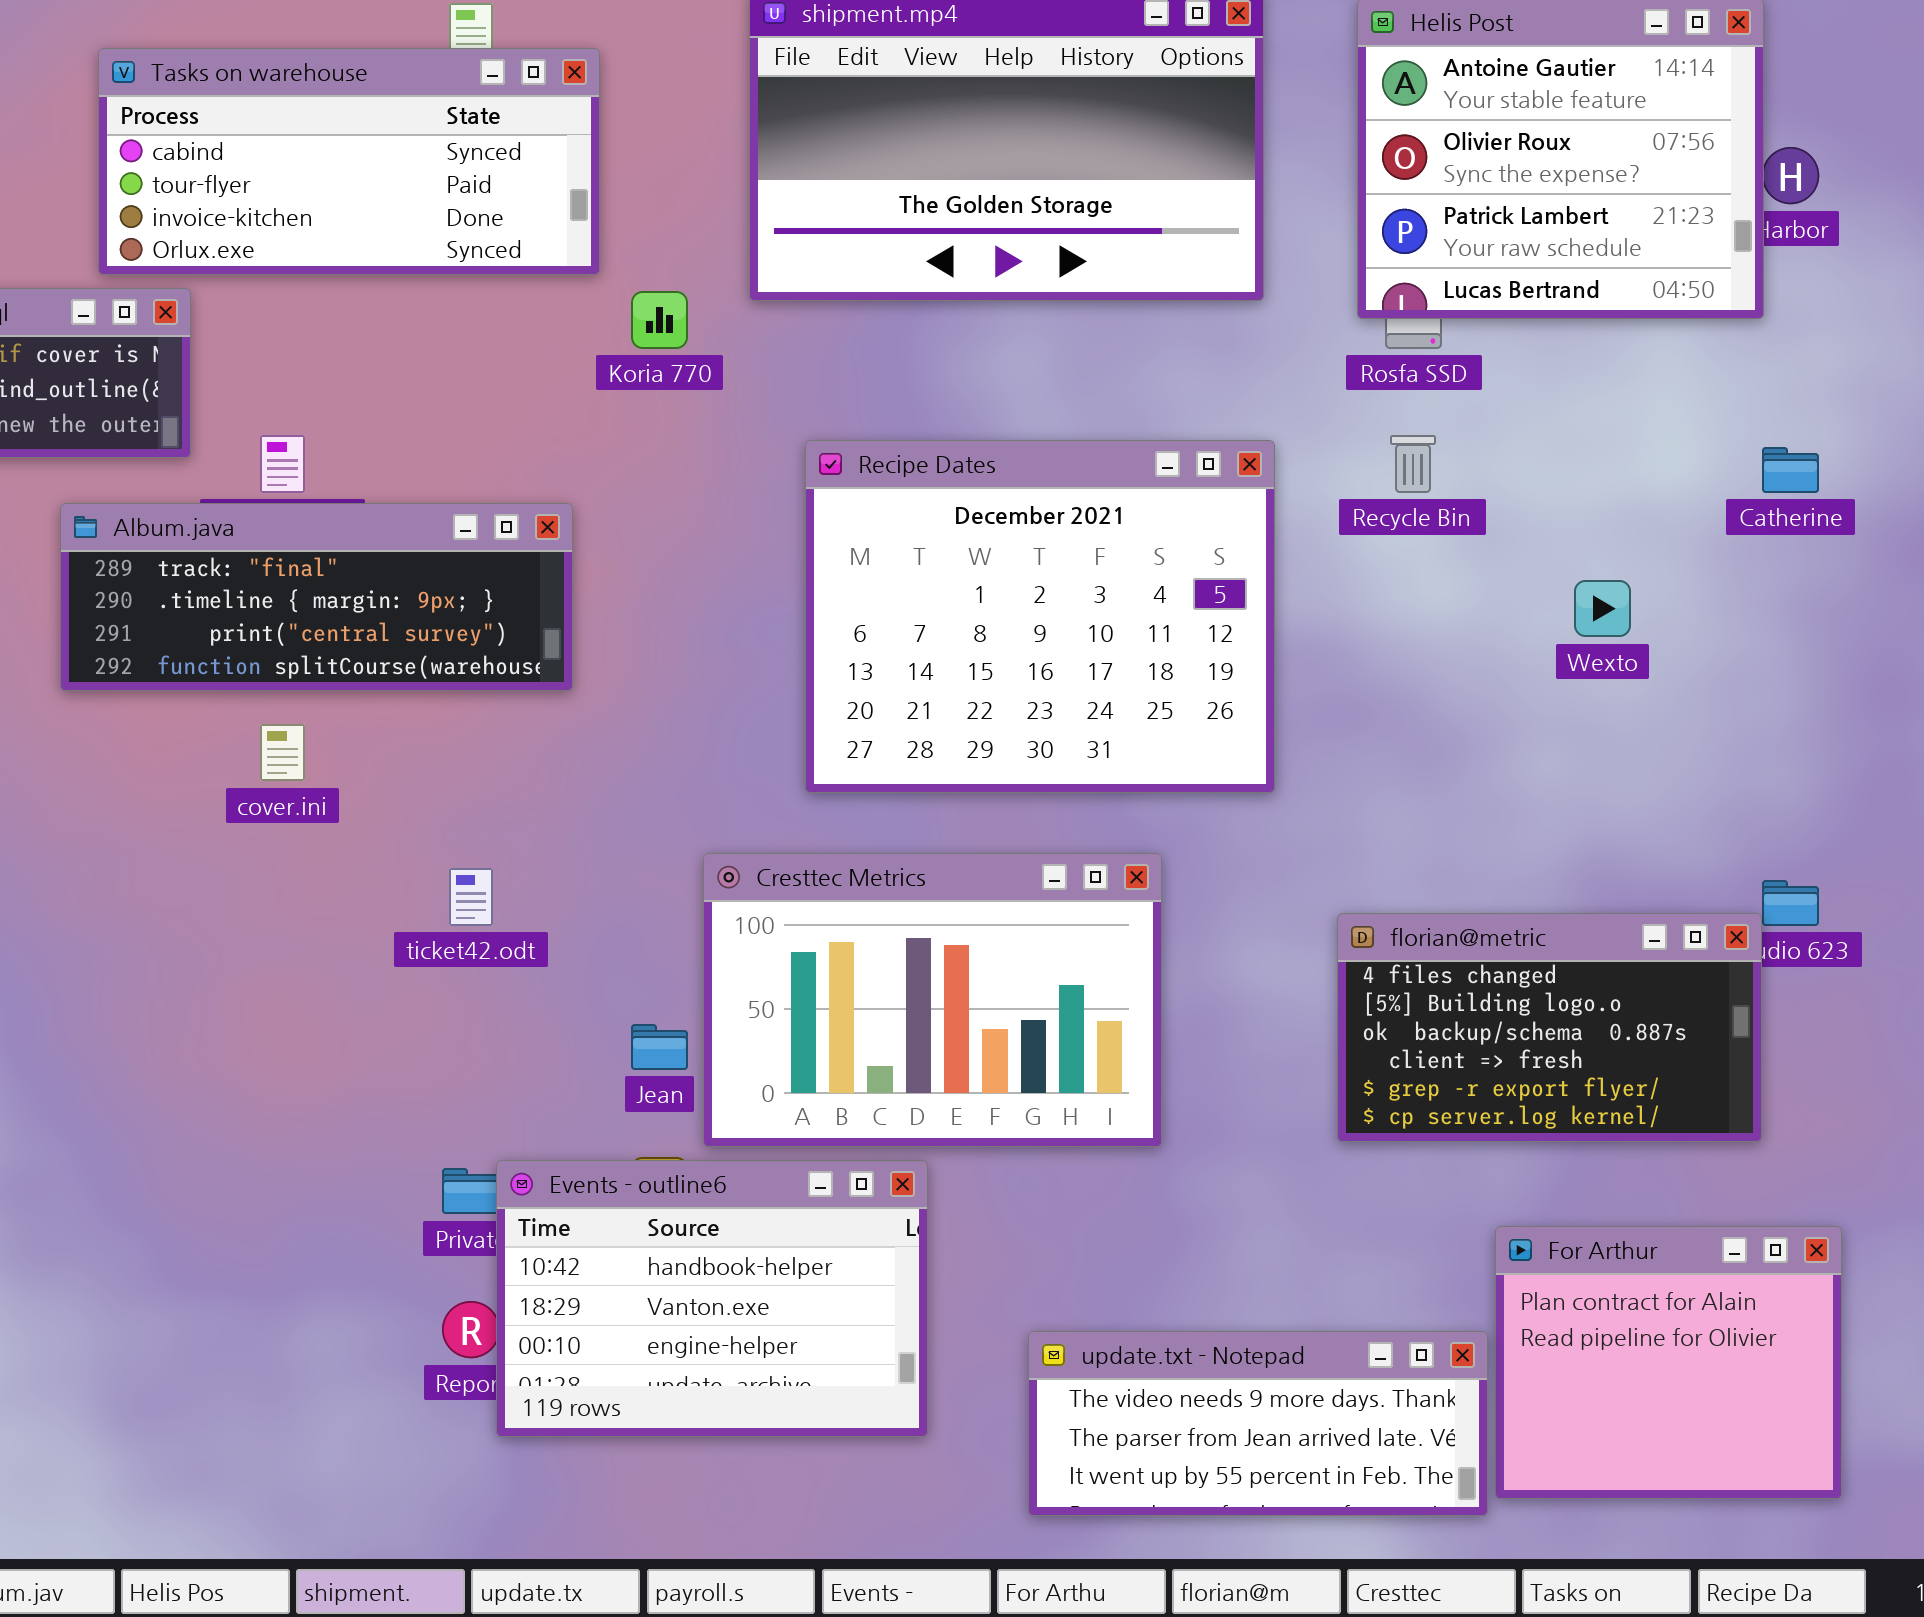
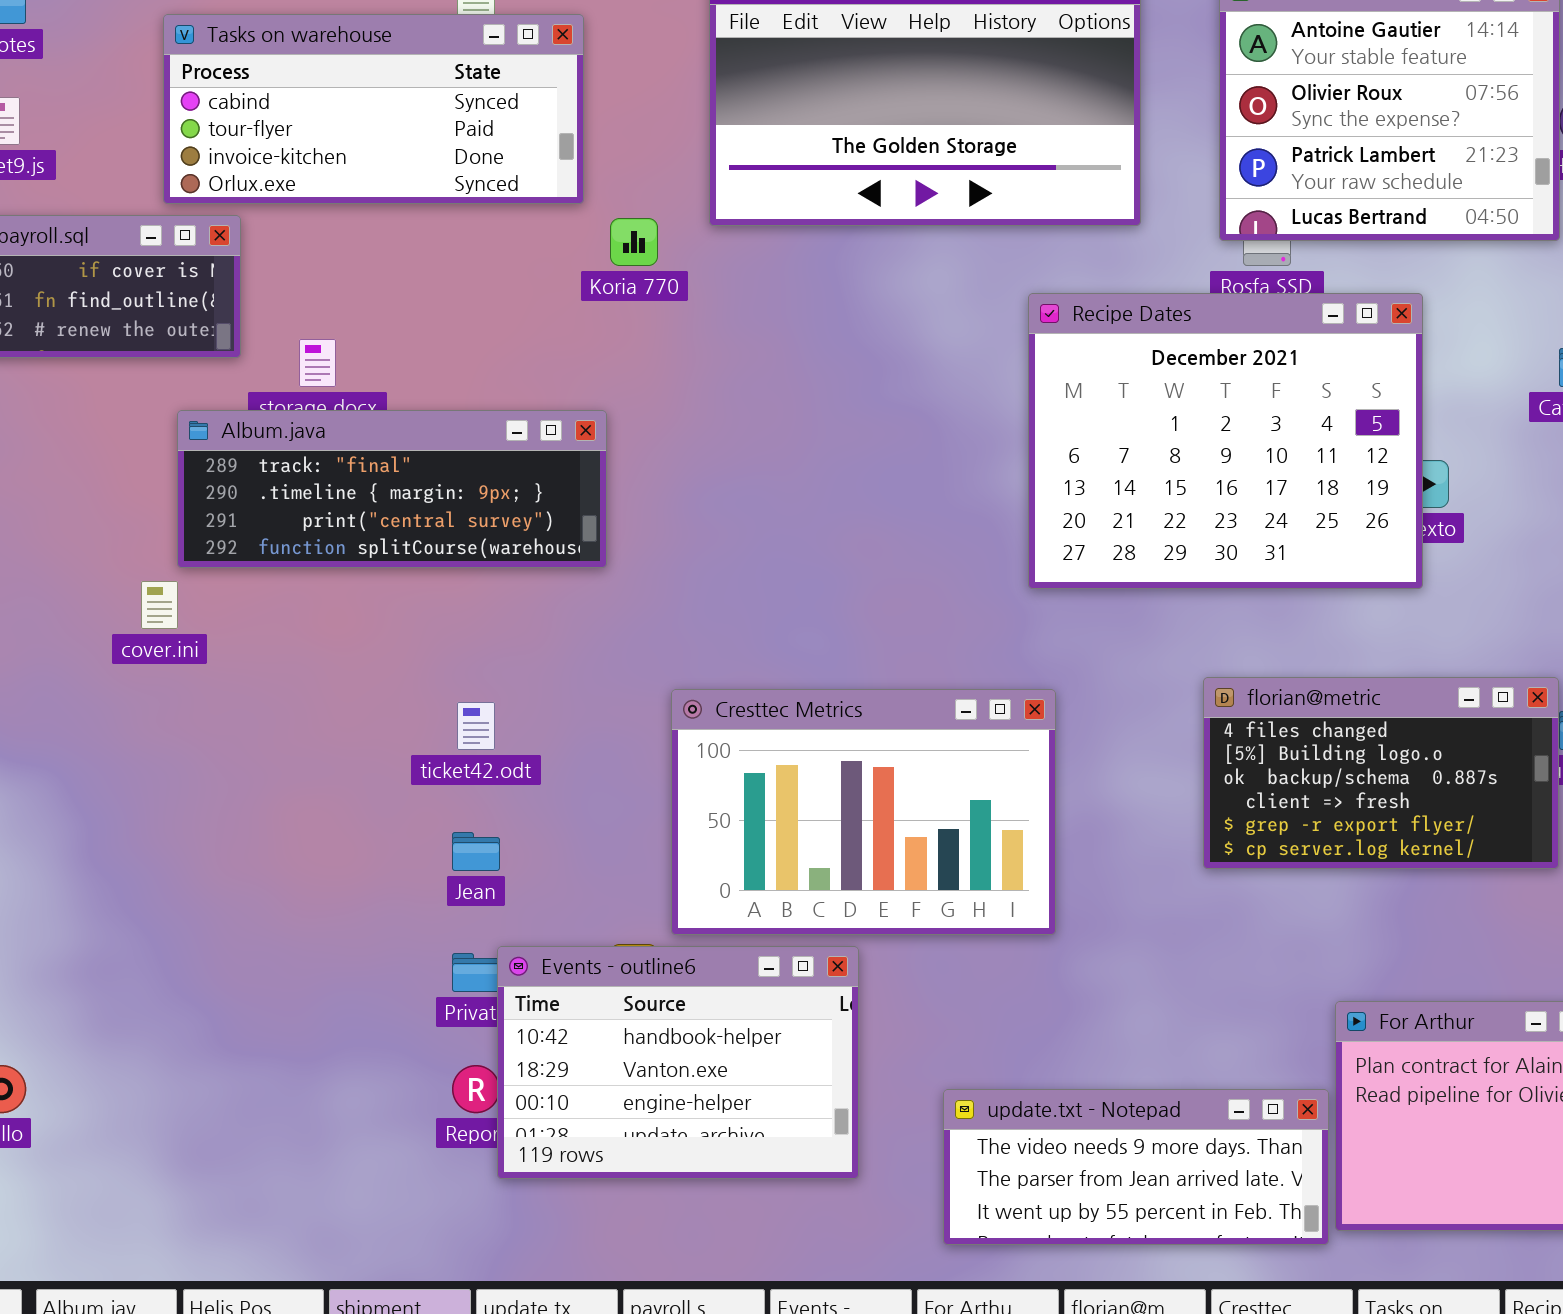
Recipe Dates: [805,440,1275,793] -> [1028,293,1423,589], moved
Album.java: [60,503,573,691] -> [177,410,607,568], moved
cover.ini: [260,724,305,781] -> [141,581,178,629], moved
florian@metric: [1337,913,1762,1142] -> [1203,677,1559,869], moved
Jean: [631,1024,688,1070] -> [452,832,500,871], moved

